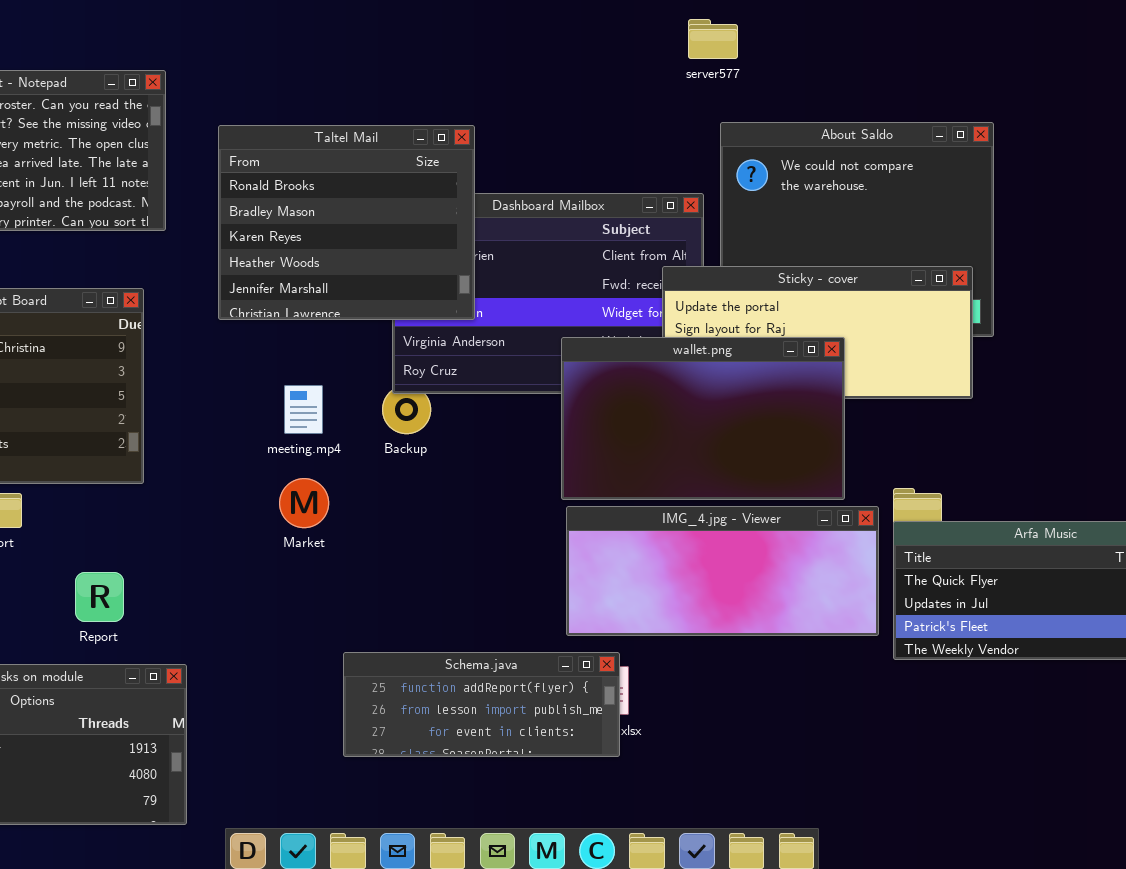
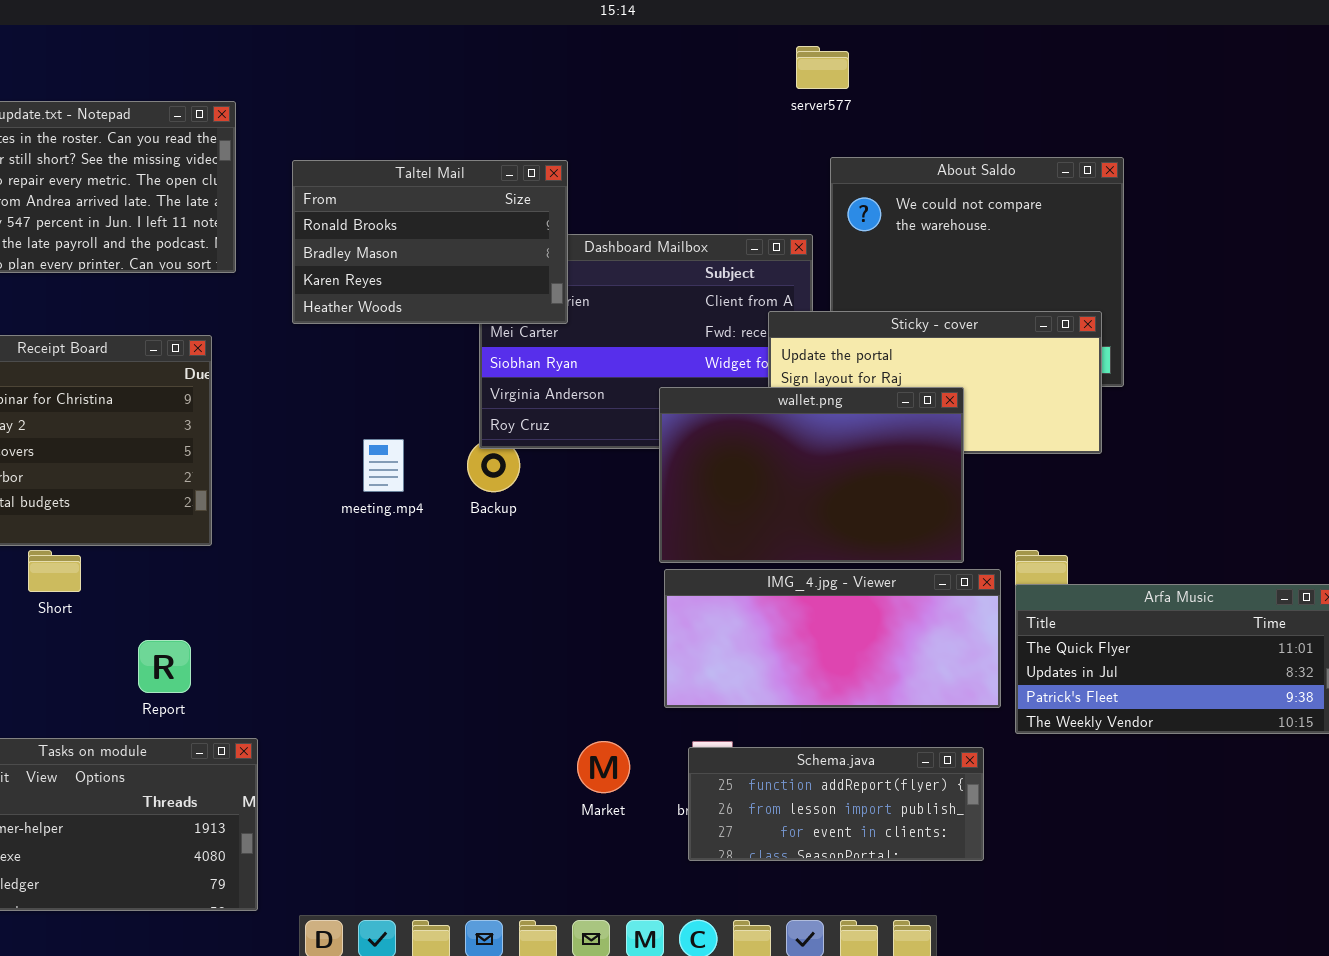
Taltel Mail: [218,125,475,320] -> [292,160,568,324], resized
Market: [279,478,329,528] -> [577,741,630,793], moved
Schema.java: [343,652,620,757] -> [688,747,984,861], moved

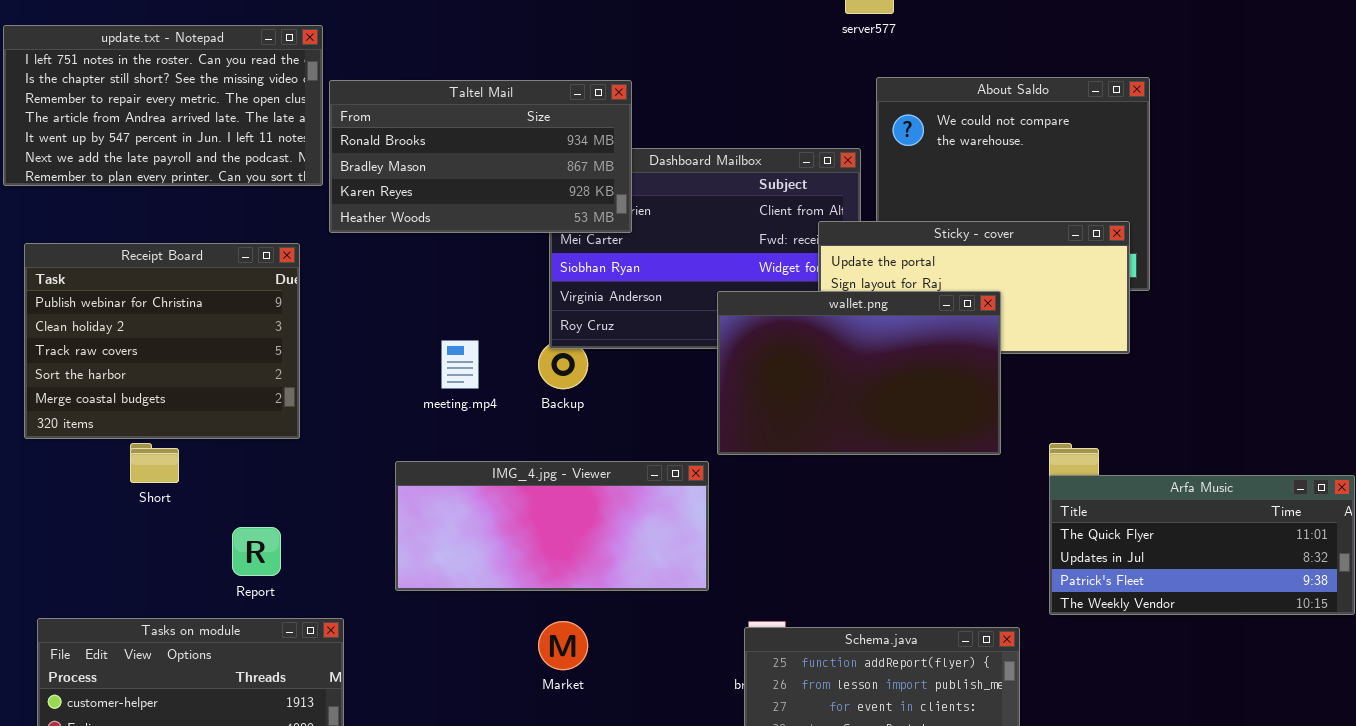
Taltel Mail: [292,160,568,324] -> [329,80,632,233], resized
IMG_4.jpg - Viewer: [664,569,1001,708] -> [395,461,709,591], moved
Market: [577,741,630,793] -> [538,621,588,670], moved

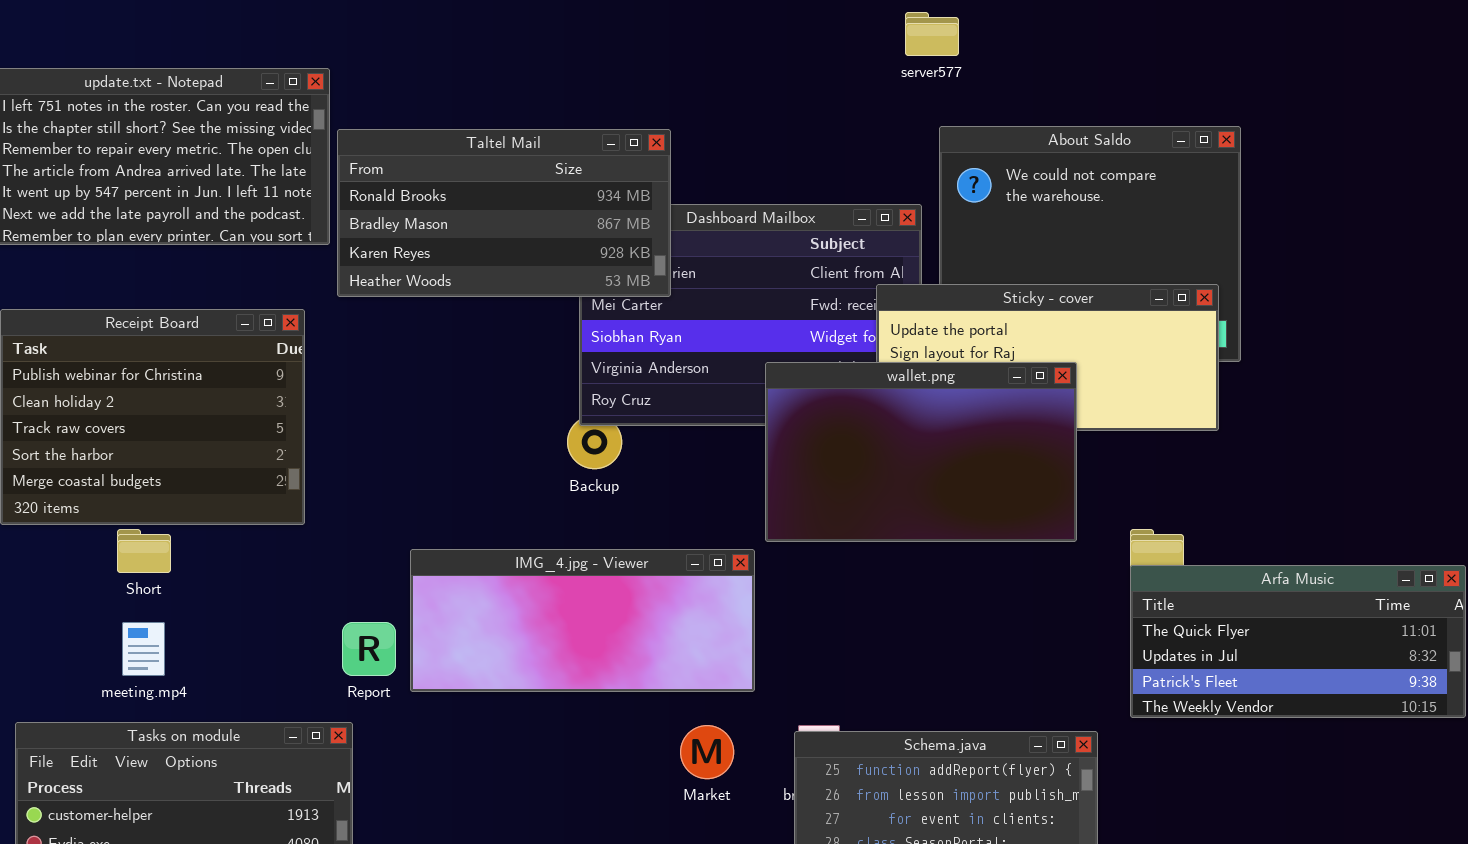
meeting.mp4: [441,340,479,389] -> [122,622,165,676], moved
Report: [232,527,281,576] -> [342,622,396,676], moved
Market: [538,621,588,670] -> [680,725,734,779], moved

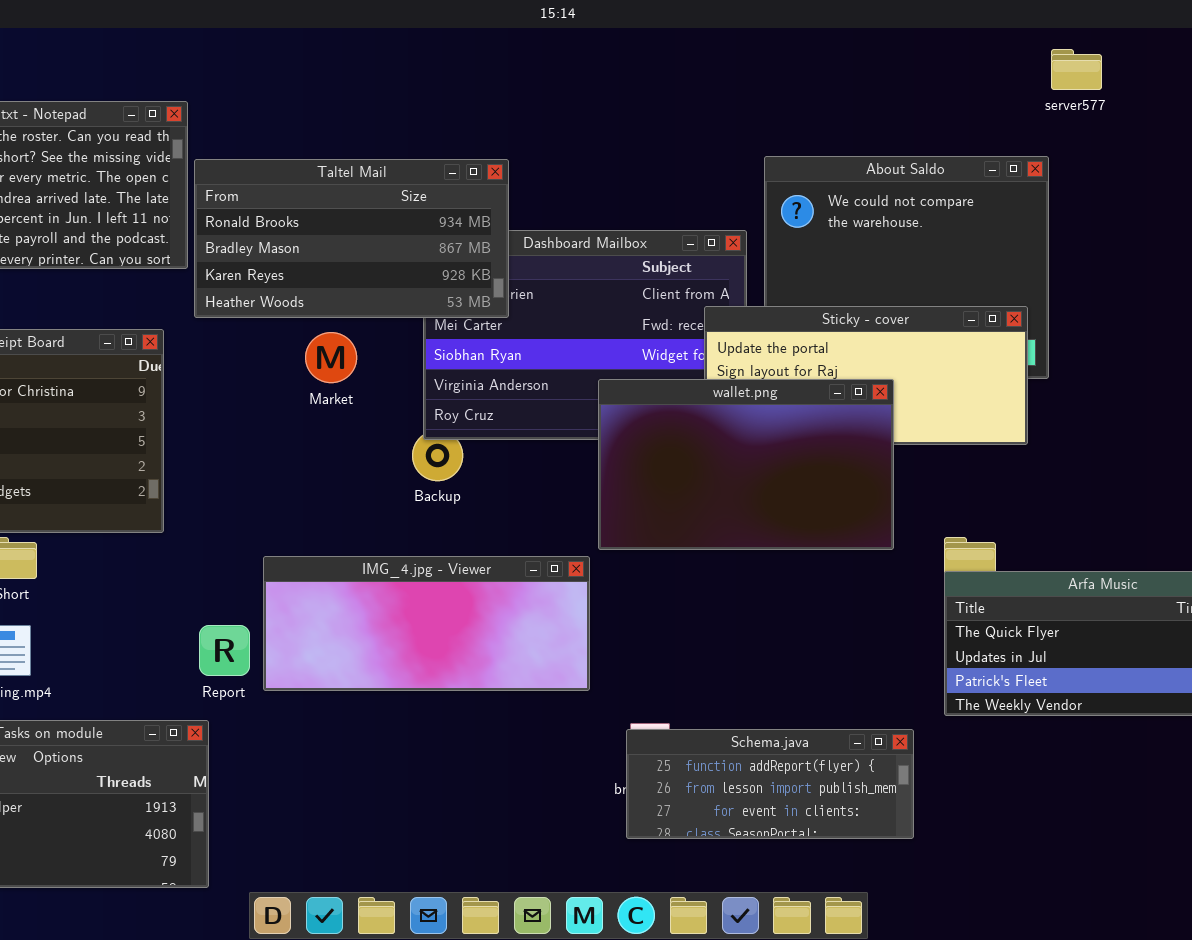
server577: [905,12,959,56] -> [1051,49,1102,90], moved
Market: [680,725,734,779] -> [305,332,357,383], moved

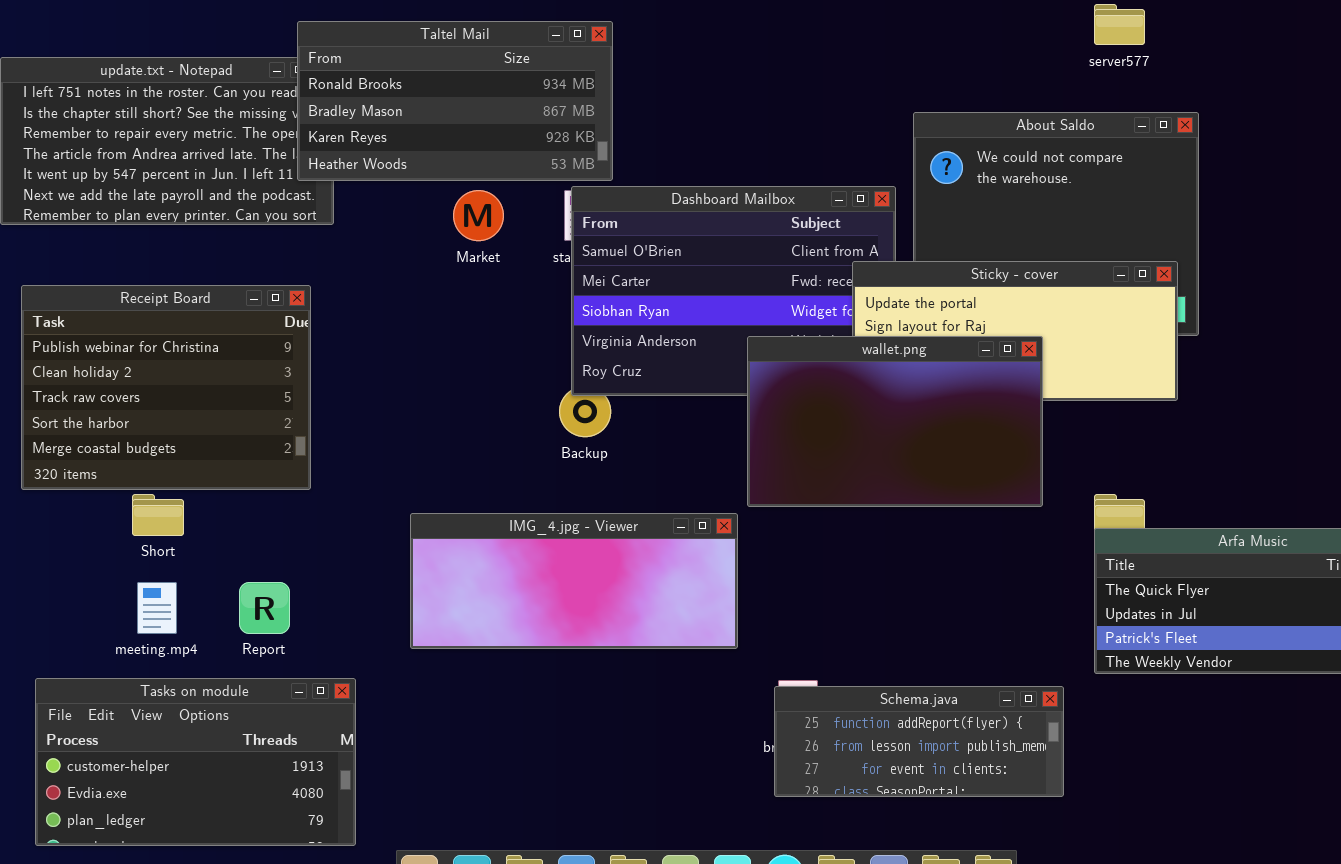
server577: [1051,49,1102,90] -> [1094,4,1145,45], moved
Taltel Mail: [194,159,509,318] -> [297,21,613,181], moved
Market: [305,332,357,383] -> [453,190,504,241], moved
Report: [199,625,250,676] -> [239,582,290,634], moved

